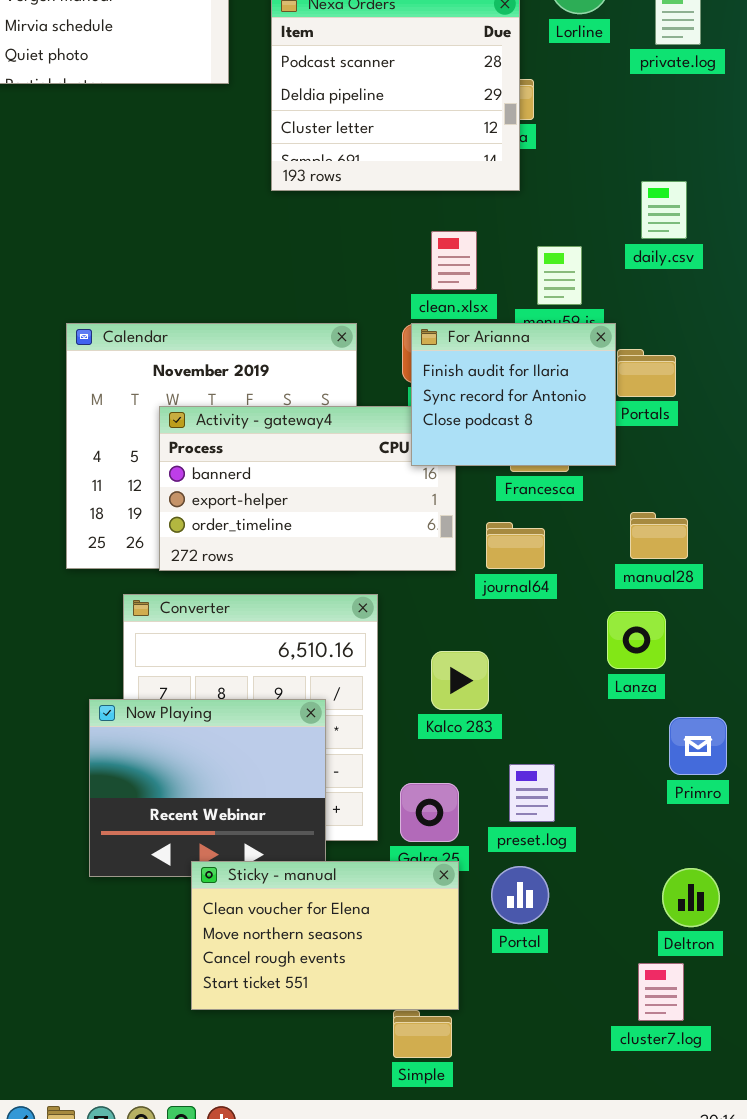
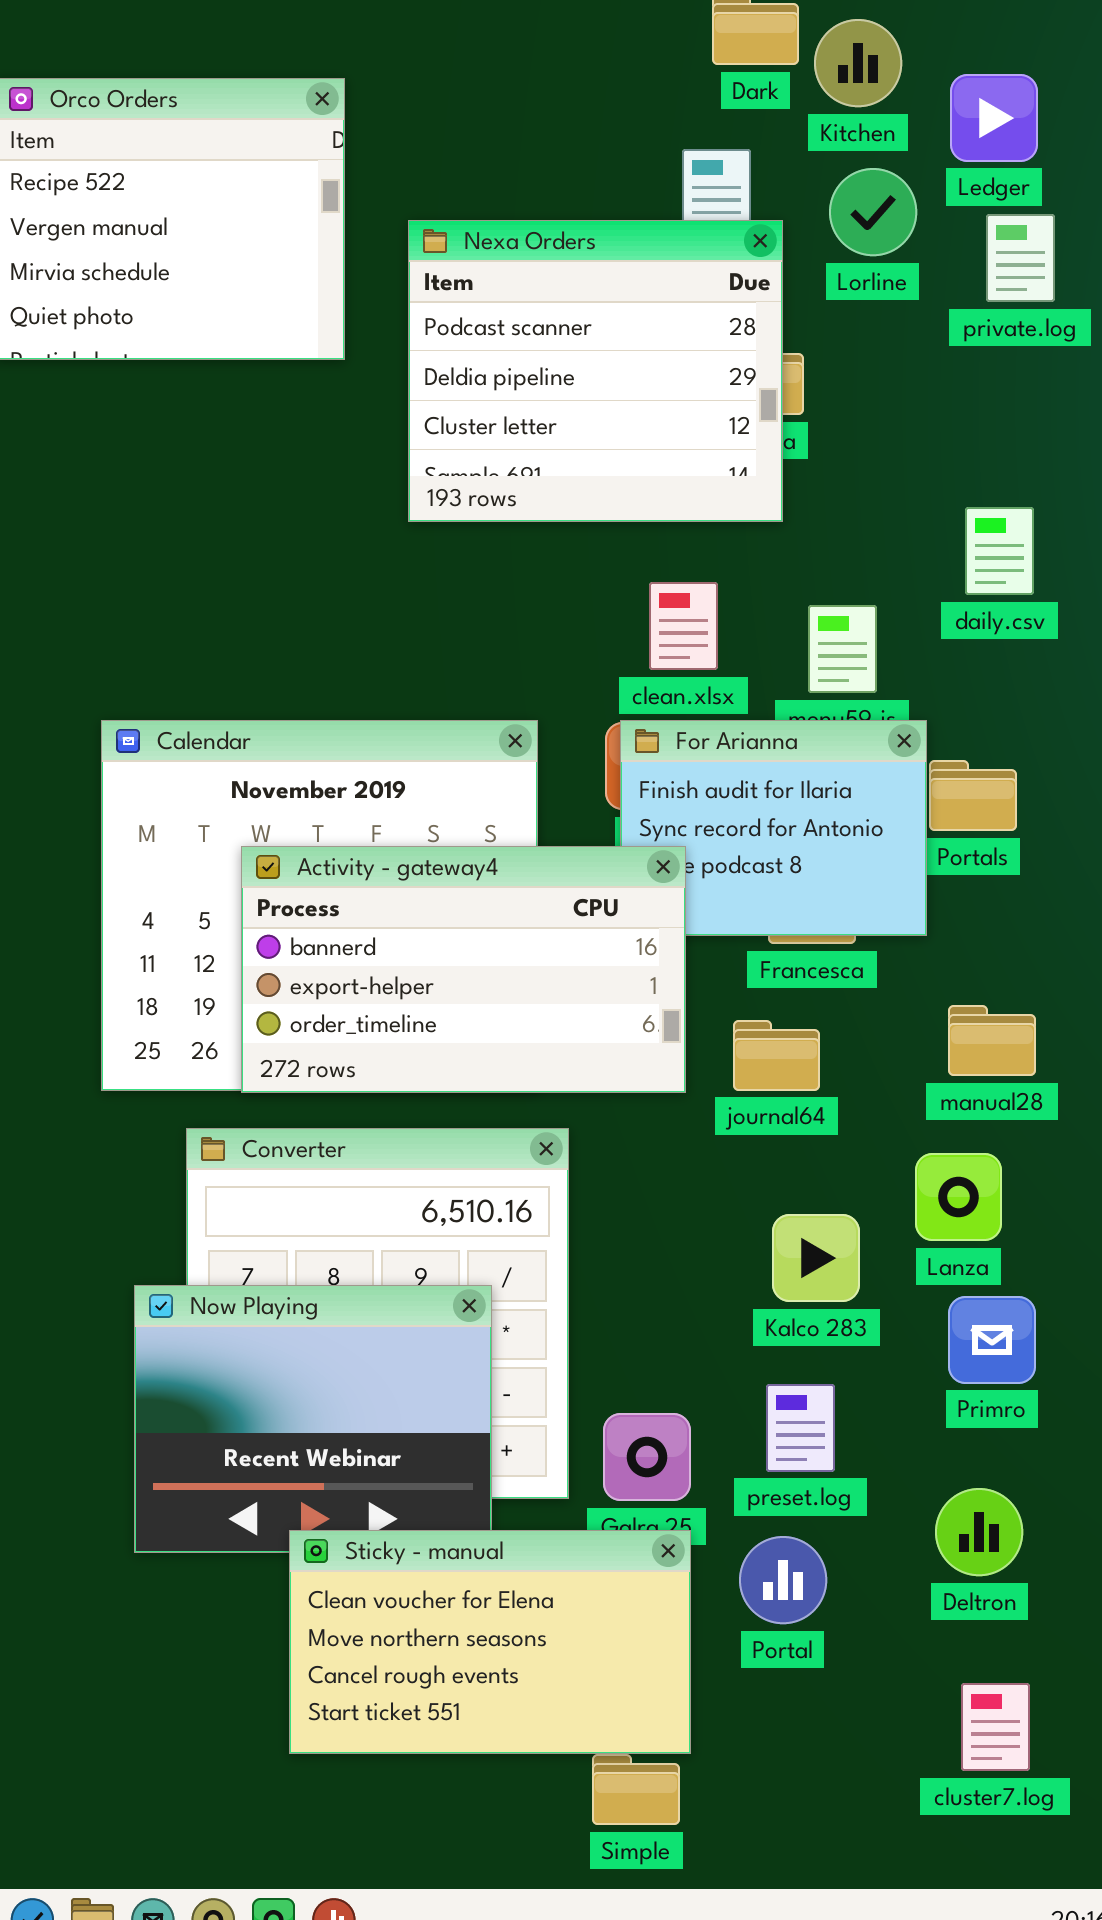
Activity - gateway4: [159,406,456,571] -> [241,846,686,1093], raised
Kalco 283: [431,651,489,710] -> [772,1214,860,1302], moved
Primro: [669,717,727,775] -> [948,1296,1036,1384], moved
Deltron: [662,868,720,927] -> [935,1488,1023,1576], moved

